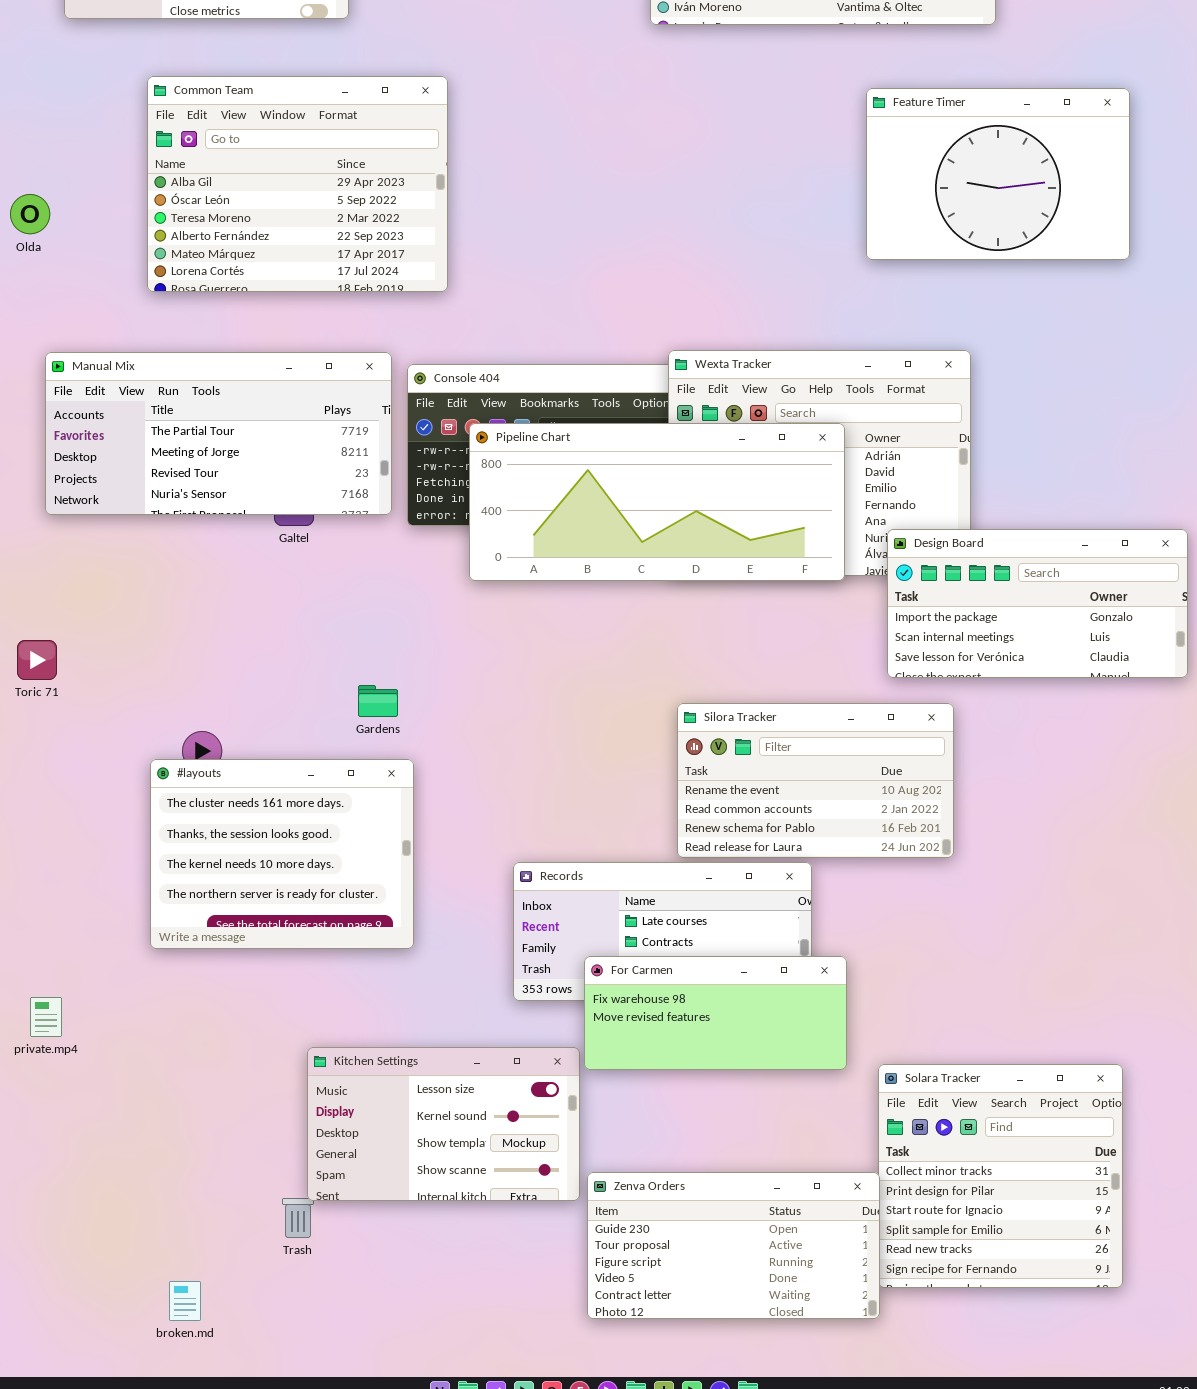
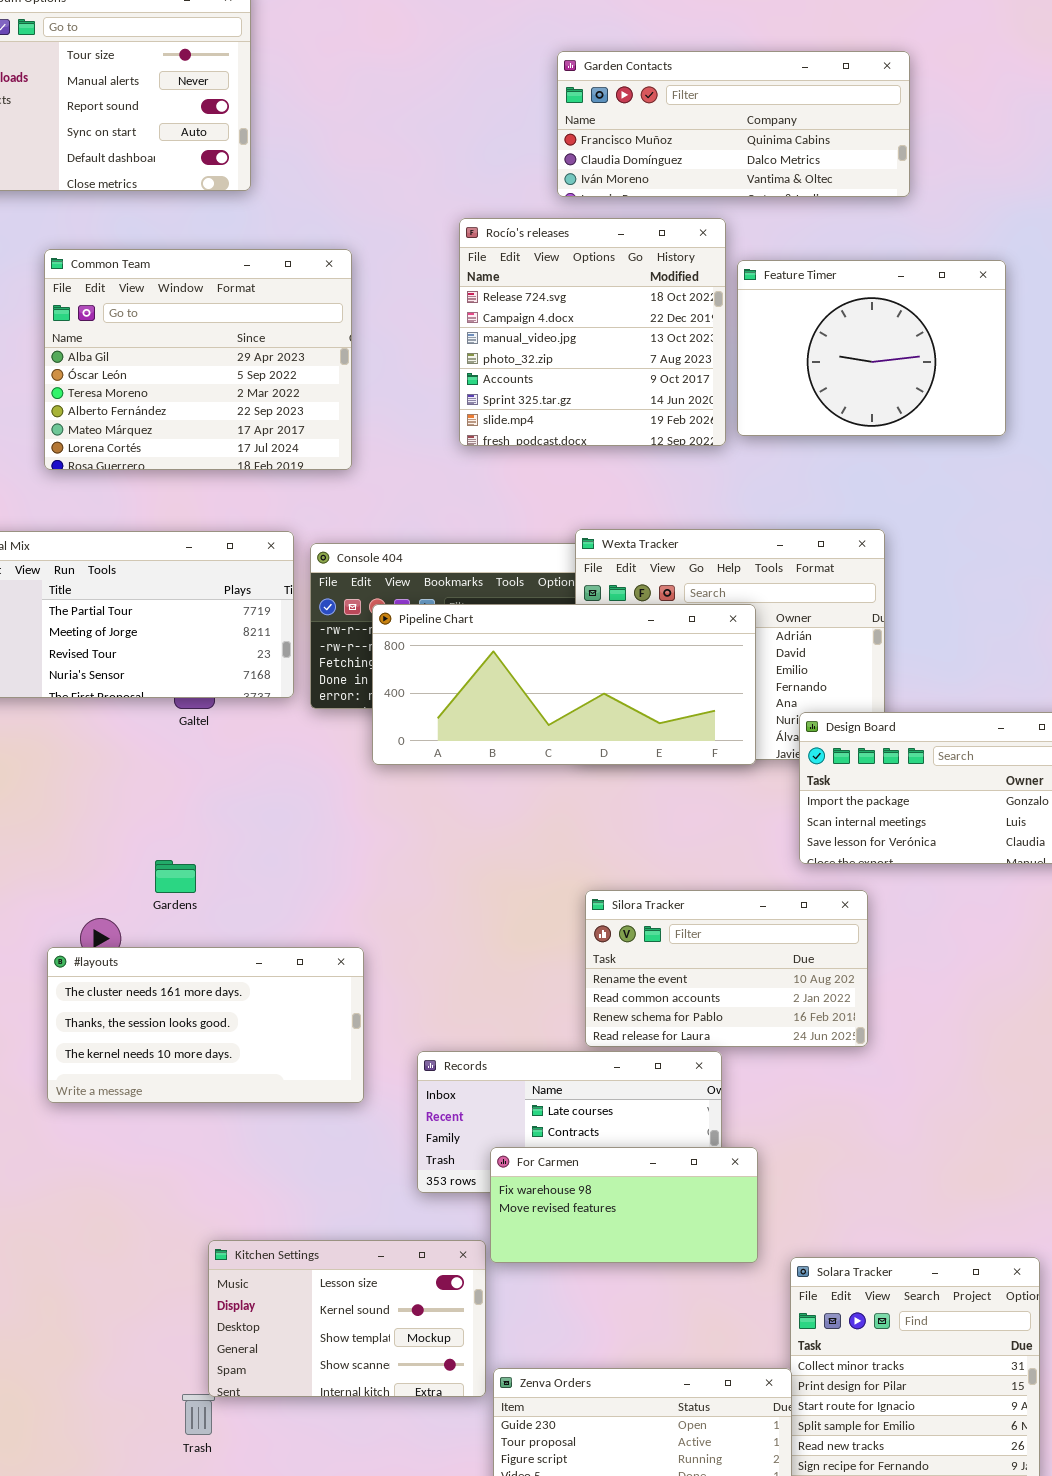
Rocío's releases: none -> [459,218,726,446], opened
Feature Timer: [866,88,1130,260] -> [737,260,1006,436], moved
Gardens: [358,685,398,717] -> [155,860,196,893], moved
#layouts: [150,759,414,949] -> [47,947,364,1103], resized

